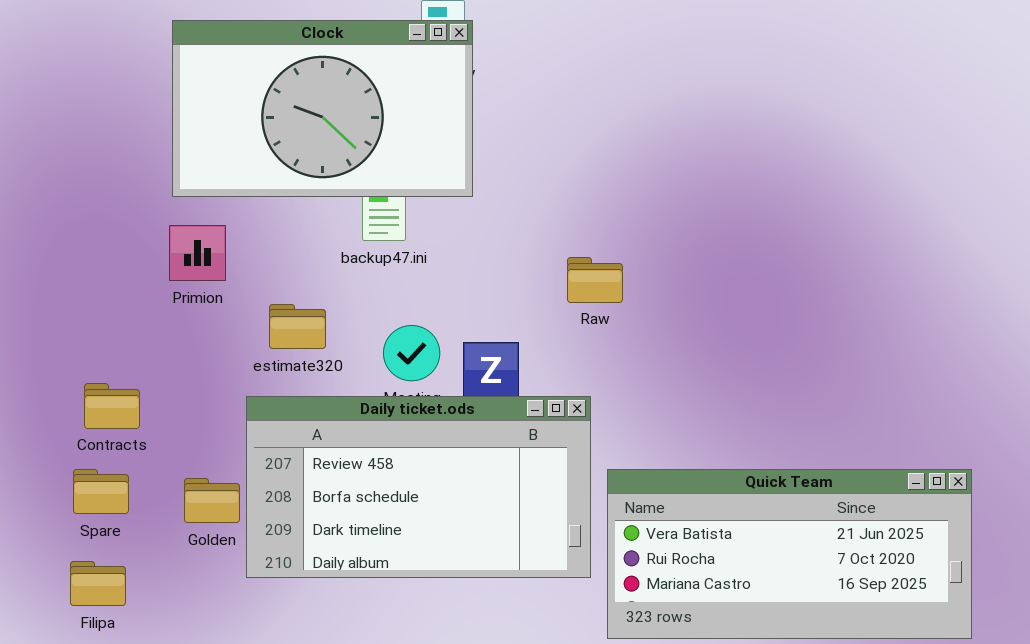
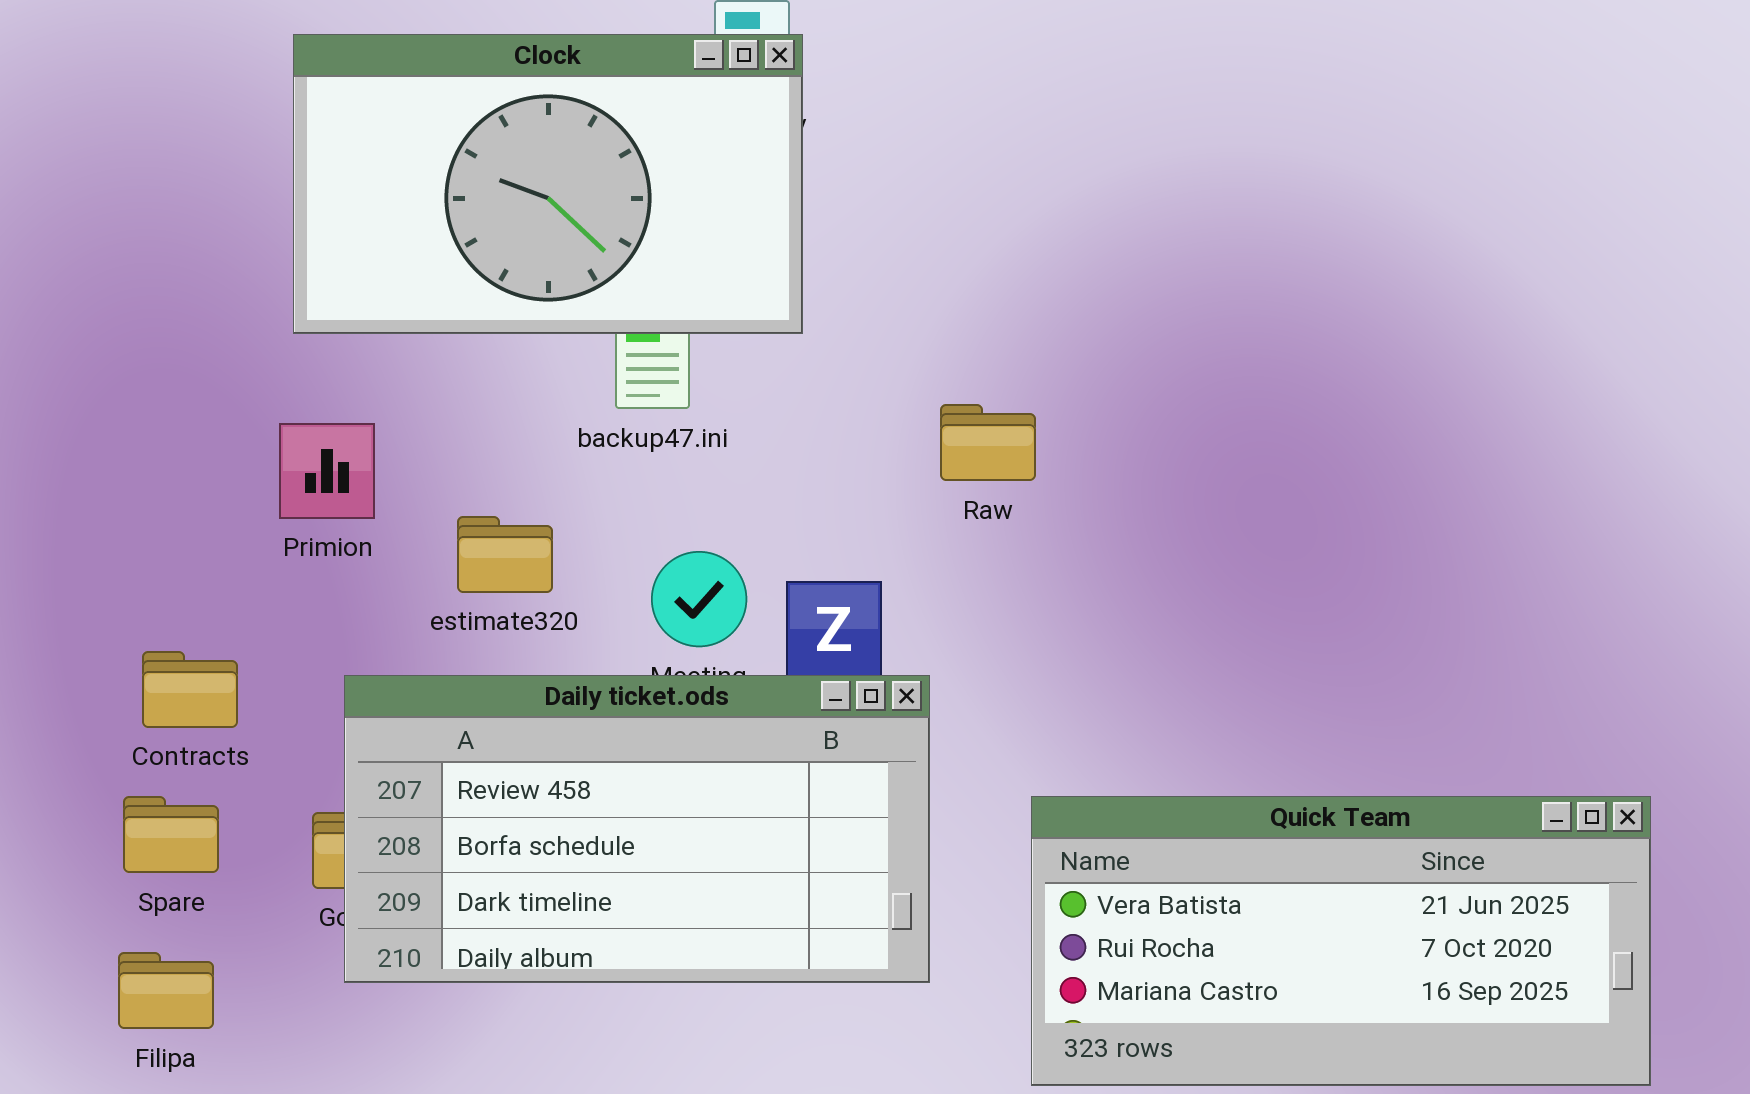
Primion: [169,225,226,281] -> [279,423,375,519], moved
Raw: [567,257,623,303] -> [940,404,1036,481], moved
Daily ticket.ods: [246,396,591,578] -> [344,675,930,983], moved

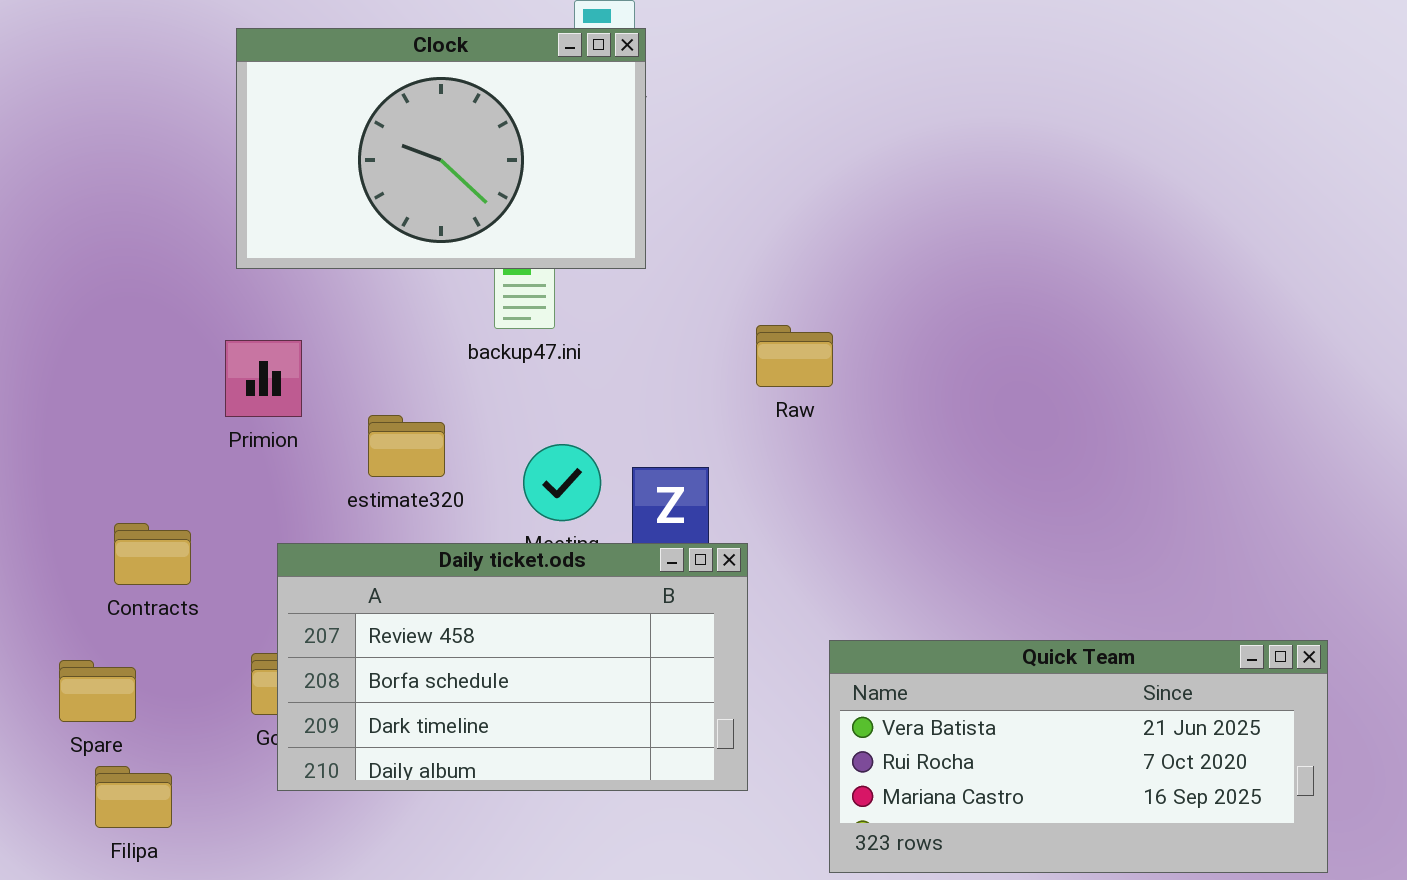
Spare: [123,796,219,873] -> [59,660,136,722], moved

